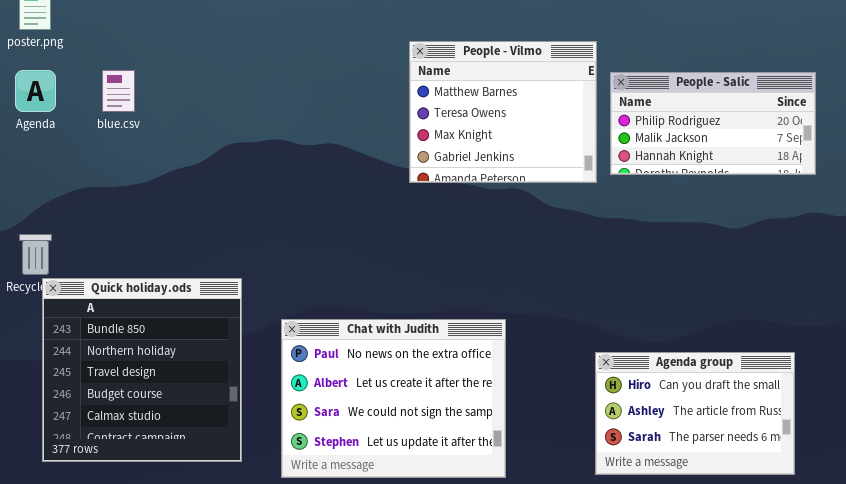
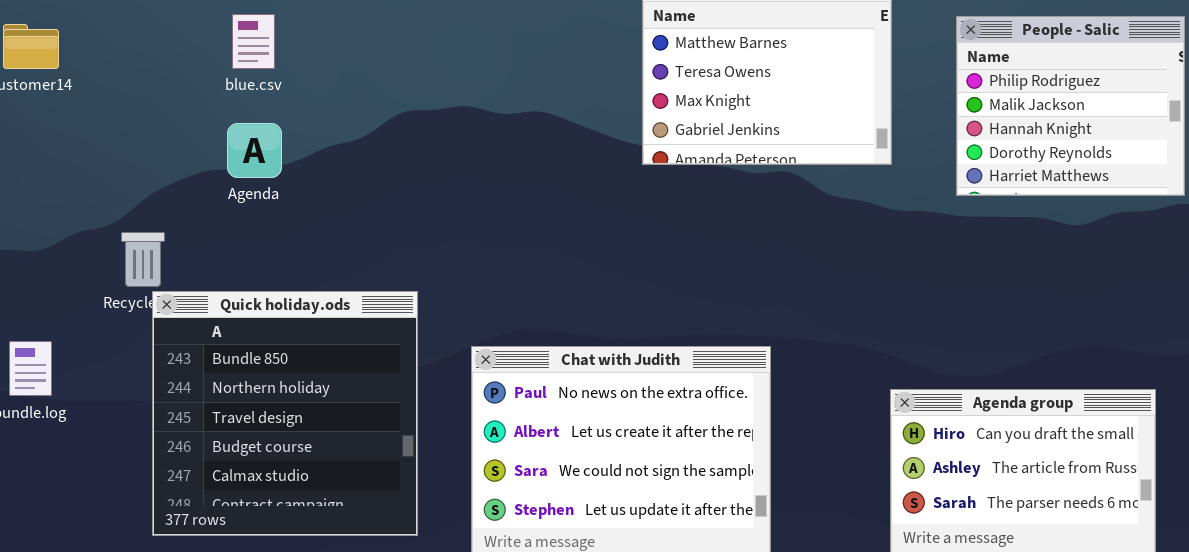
Agenda: [15,70,56,112] -> [227,123,282,178], moved
People - Salic: [610,72,816,175] -> [956,16,1185,196], resized

